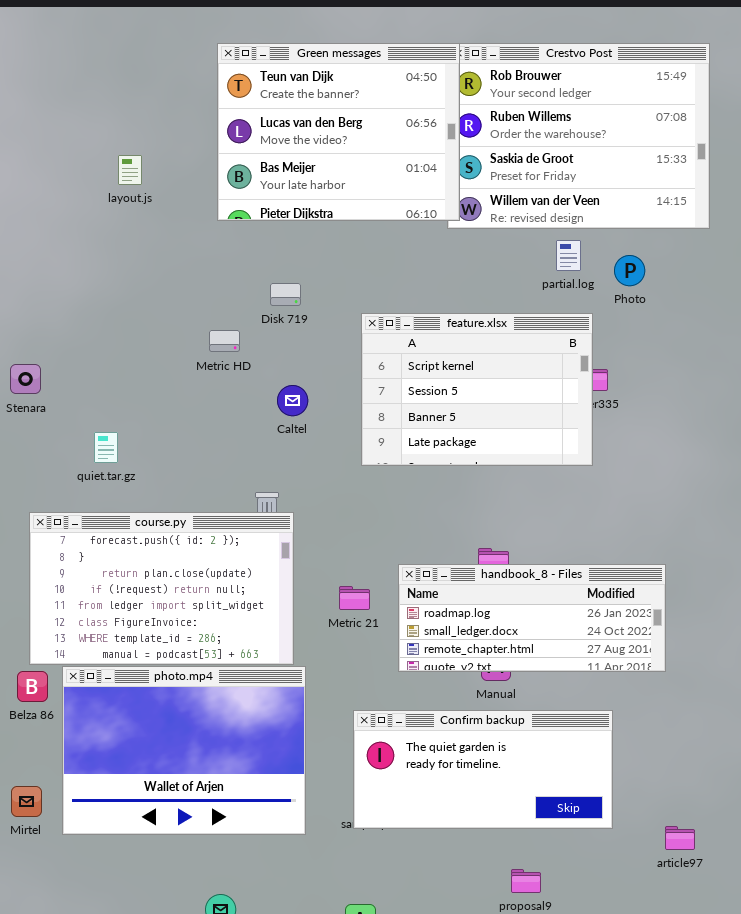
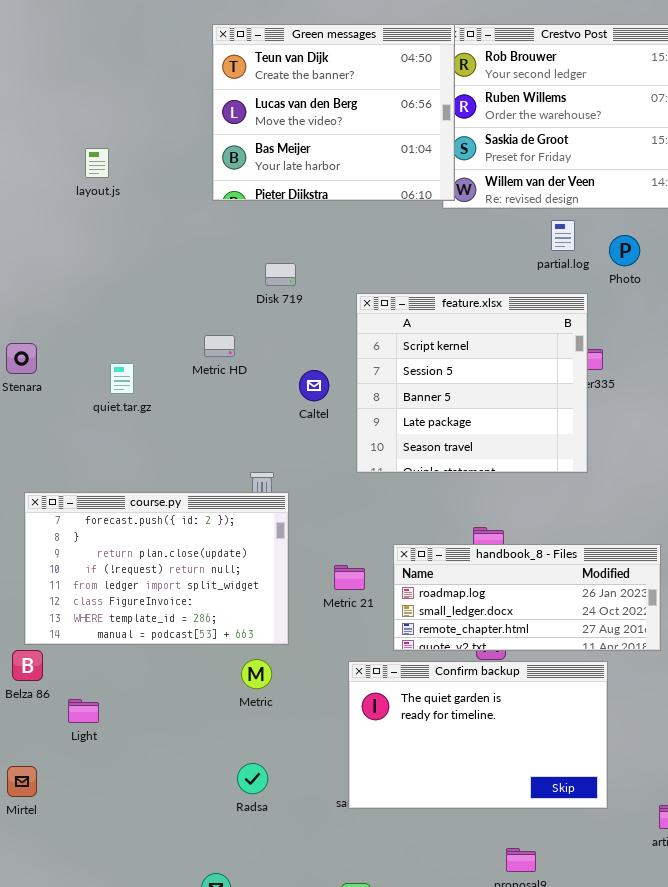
layout.js: [118,155,142,185] -> [85,148,109,178], moved
feature.xlsx: [361,313,593,466] -> [356,293,588,473], resized
Metric HD: [209,330,240,352] -> [204,335,235,357], moved
Caltel: [277,385,308,416] -> [299,370,329,401], moved
quiet.tar.gz: [94,432,118,463] -> [110,363,134,394], moved
photo.mp4: [62,666,306,835] -> none, closed
Confirm backup: [353,710,613,829] -> [348,661,608,809], resized

